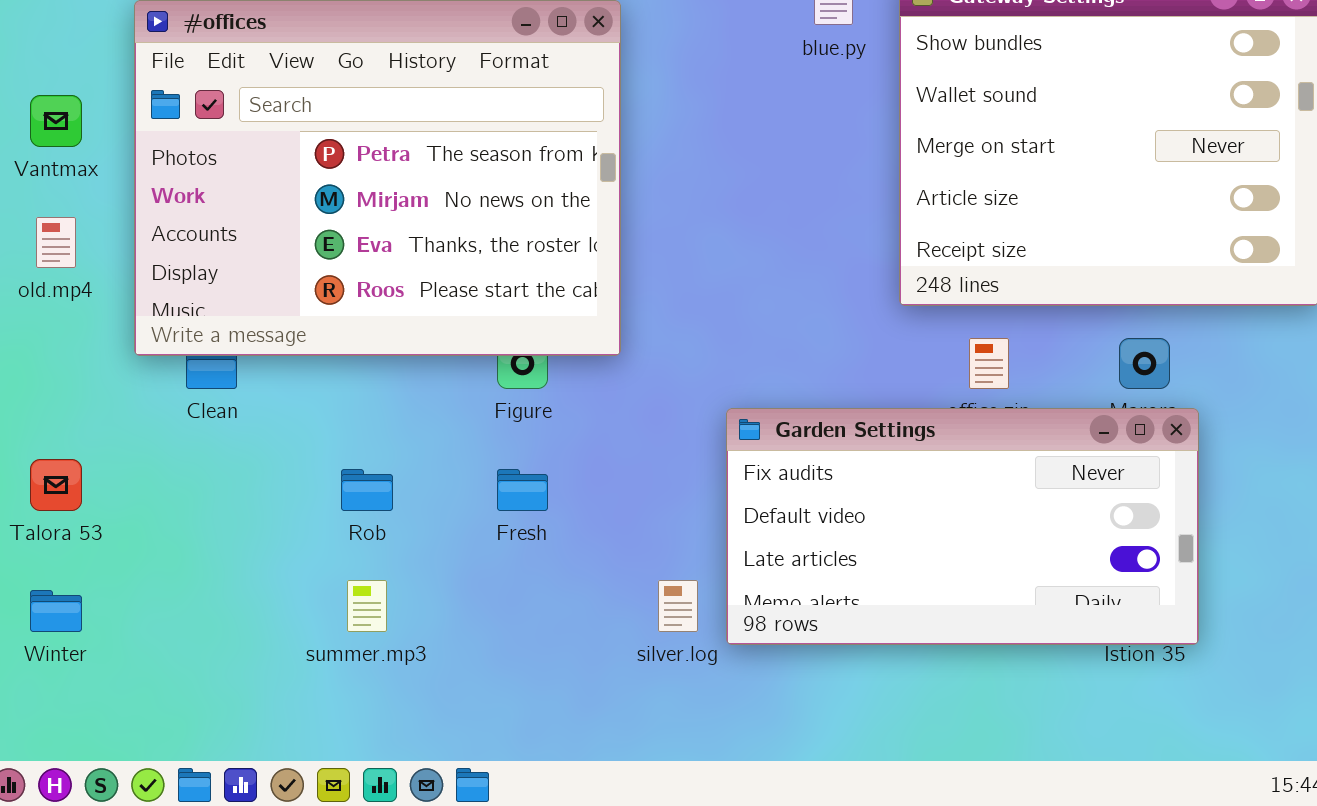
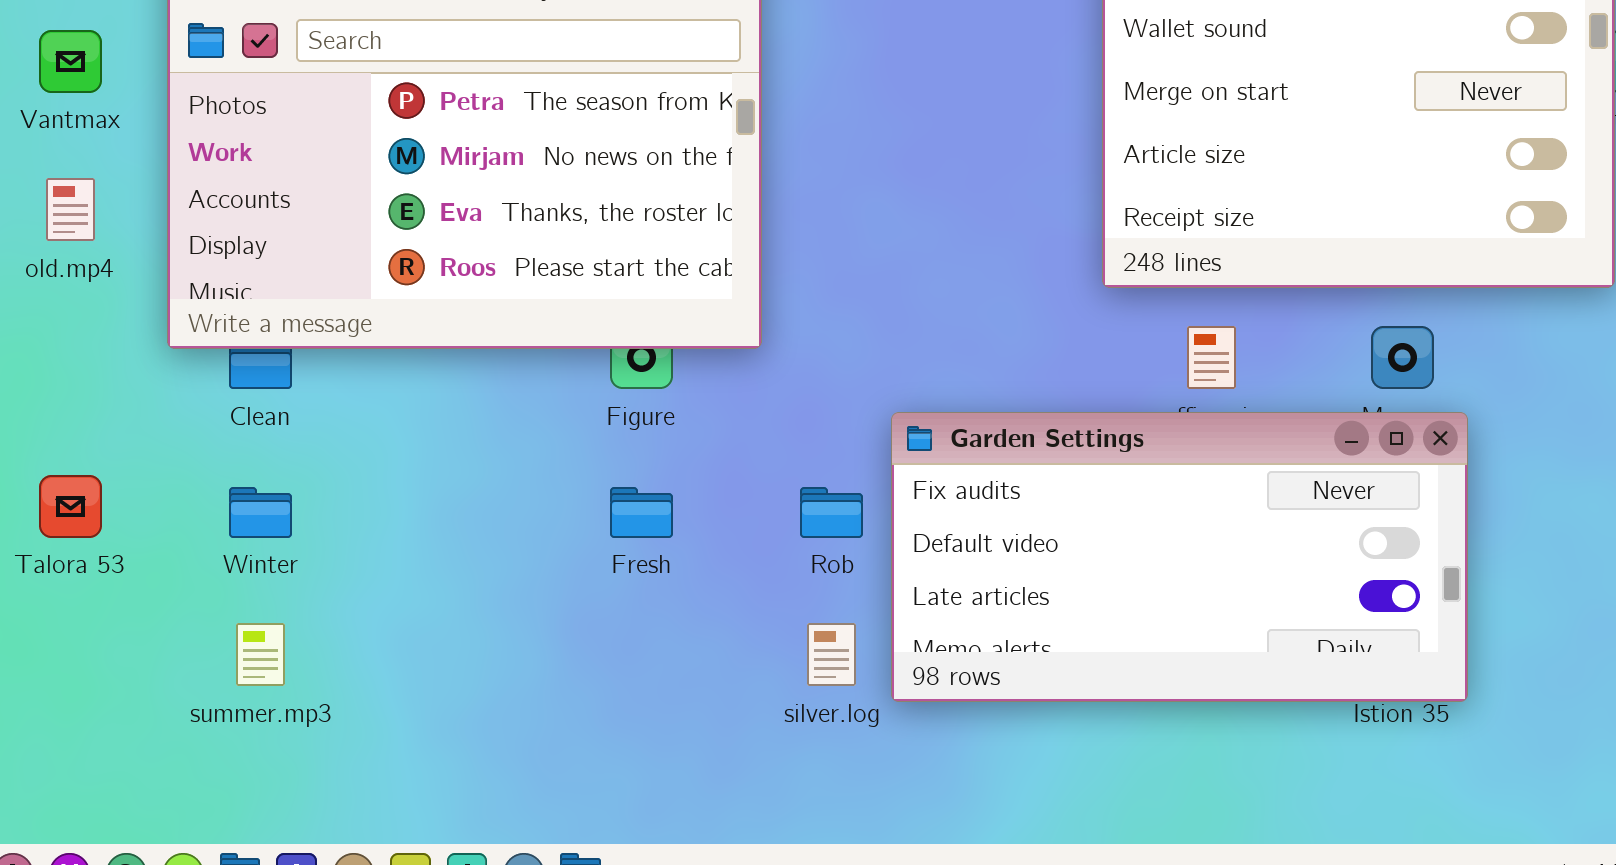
Rob: [341,469,393,511] -> [800,487,863,538], moved
summer.mp3: [347,580,387,632] -> [236,623,285,686], moved
Winter: [30,590,82,632] -> [229,487,292,538], moved

